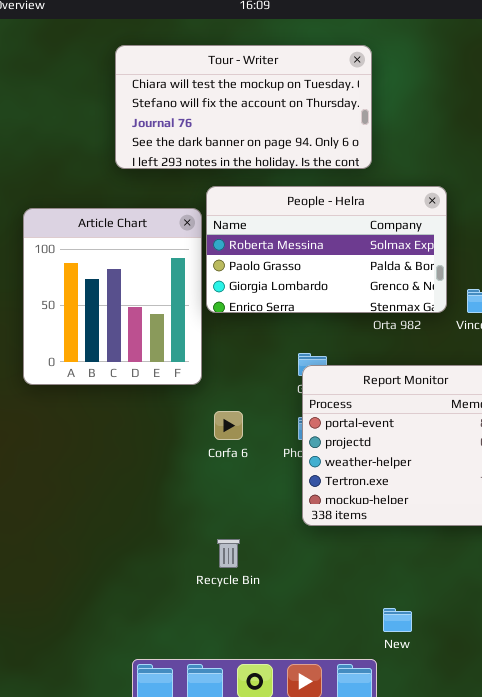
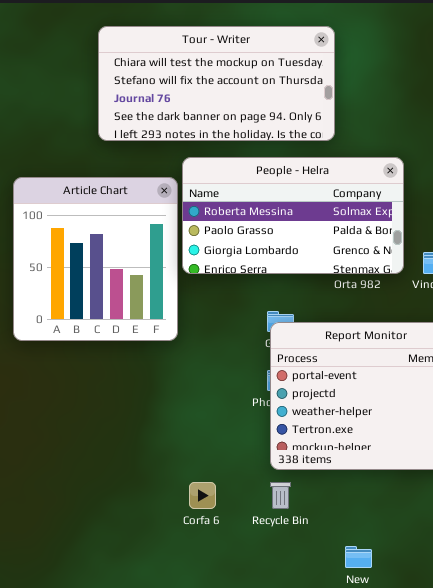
Corfa 6: [214,411,243,440] -> [189,482,216,509], moved
Recycle Bin: [217,539,240,568] -> [270,482,291,509], moved

